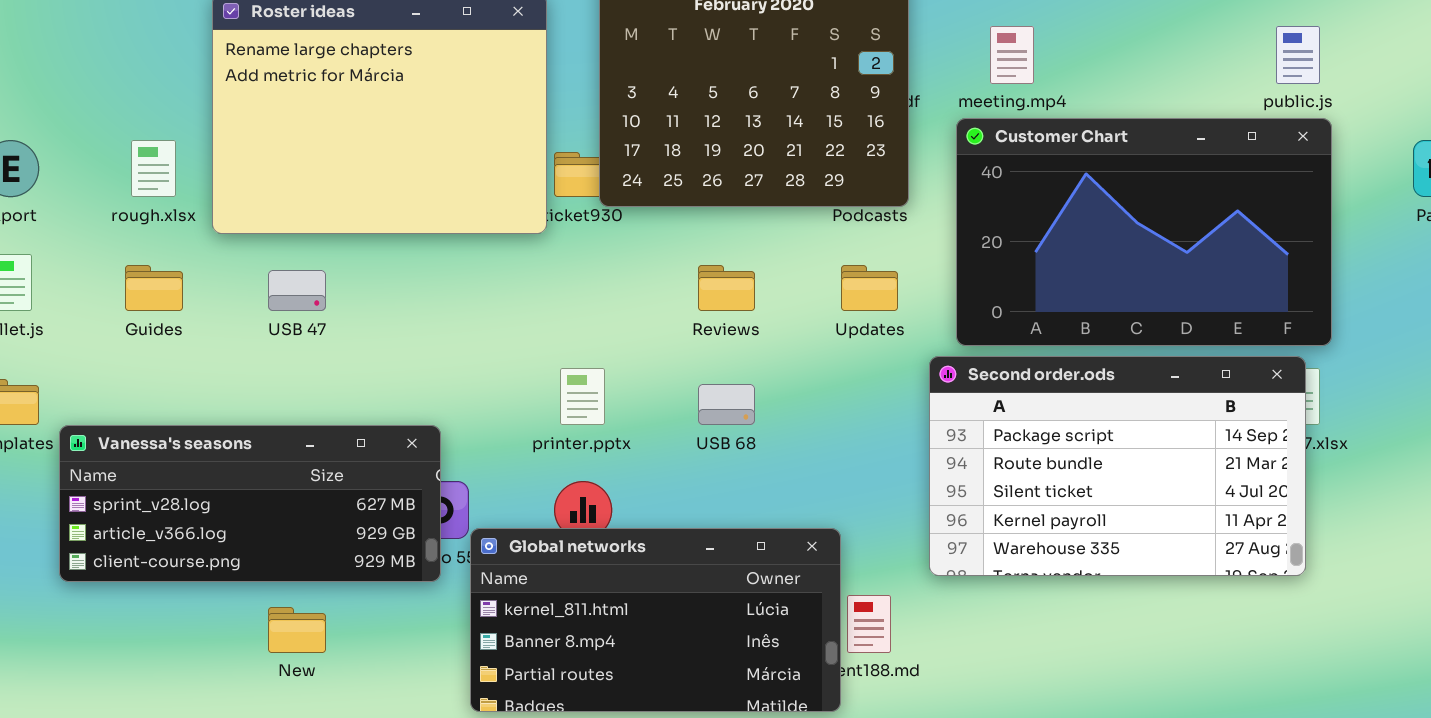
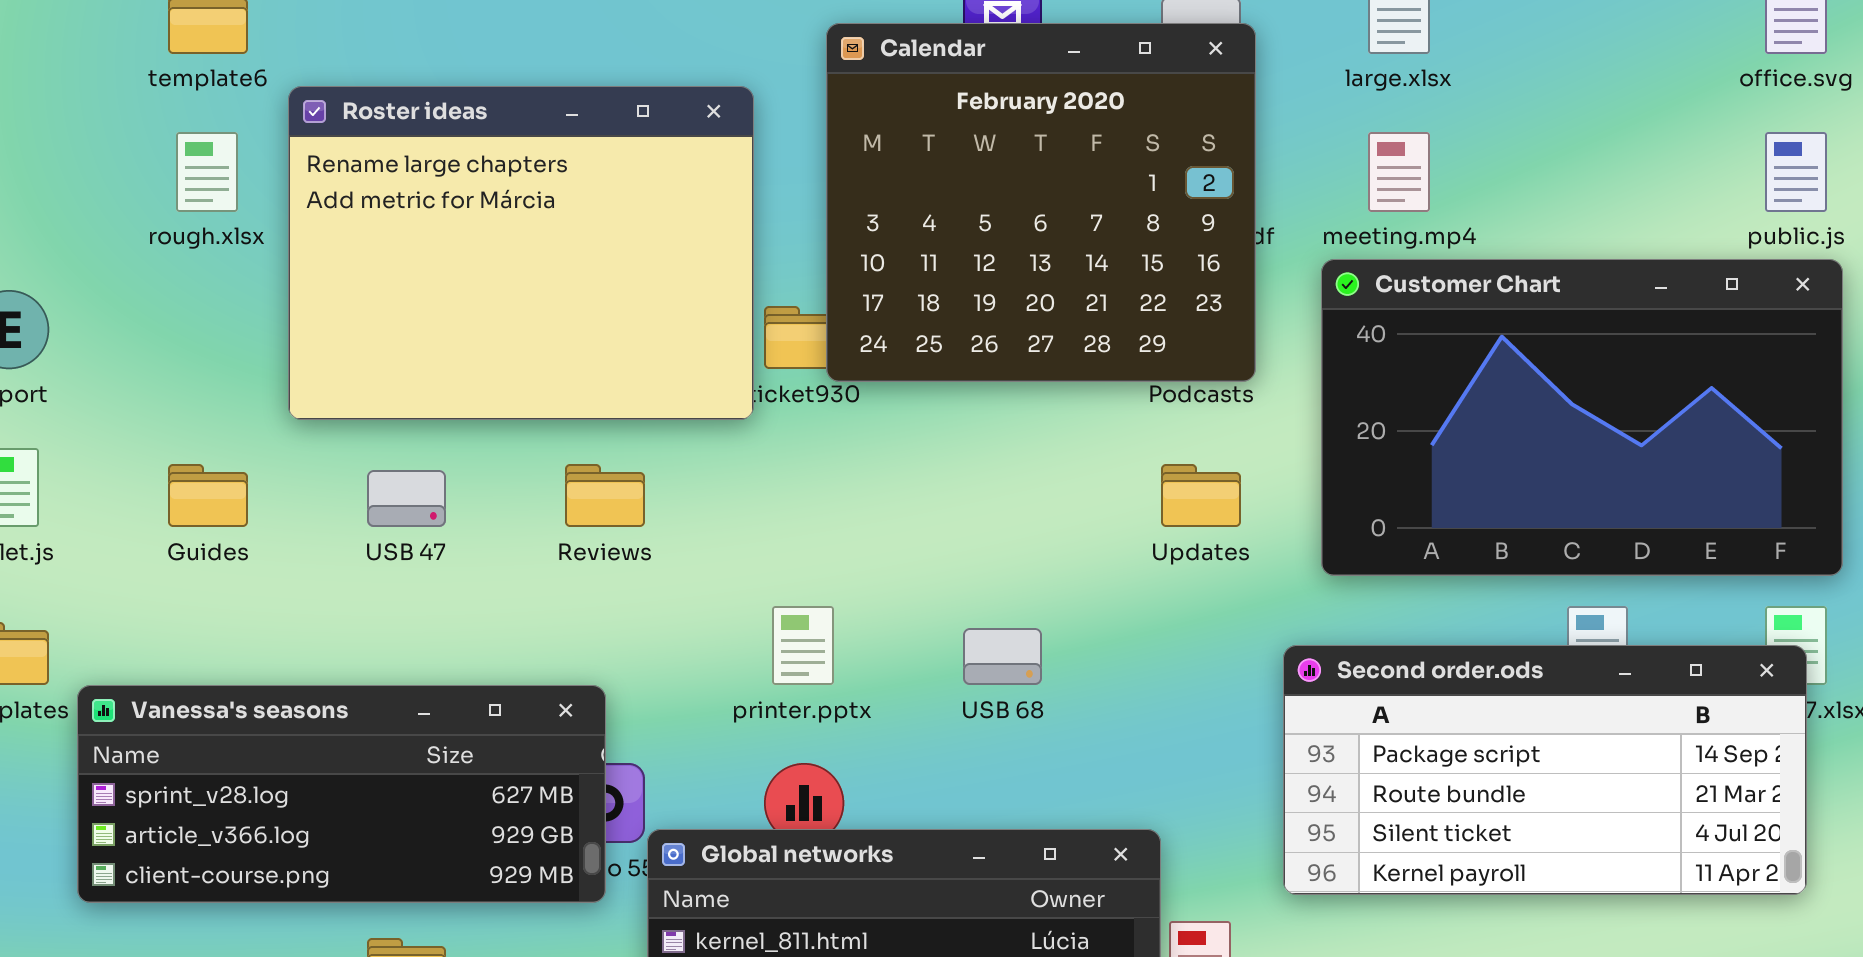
rough.xlsx: [131,140,176,197] -> [176,132,238,212], moved
Reviews: [698,265,755,311] -> [565,464,645,527], moved
Second order.ods: [929,356,1306,576] -> [1283,645,1807,895], resized

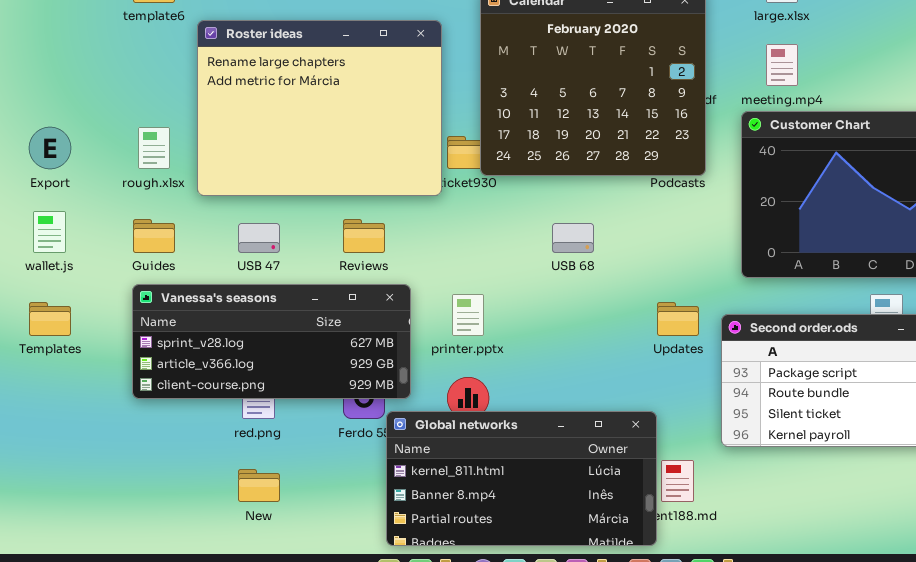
rough.xlsx: [176,132,238,212] -> [138,127,170,169], moved
Updates: [1161,464,1241,527] -> [657,302,699,336], moved
USB 68: [963,628,1042,685] -> [552,223,594,253], moved
Vanessa's seasons: [77,685,606,903] -> [132,284,411,399], moved

